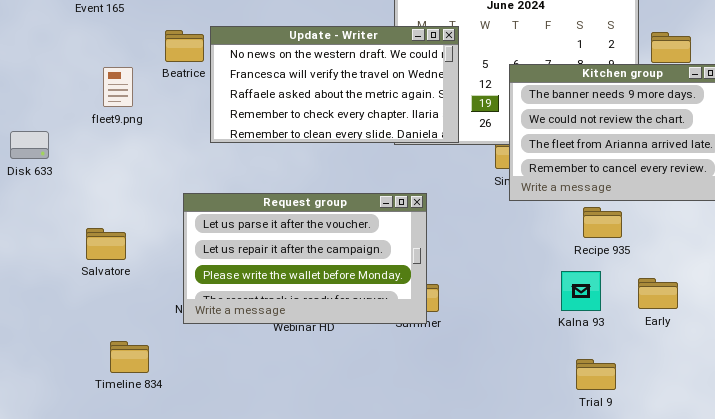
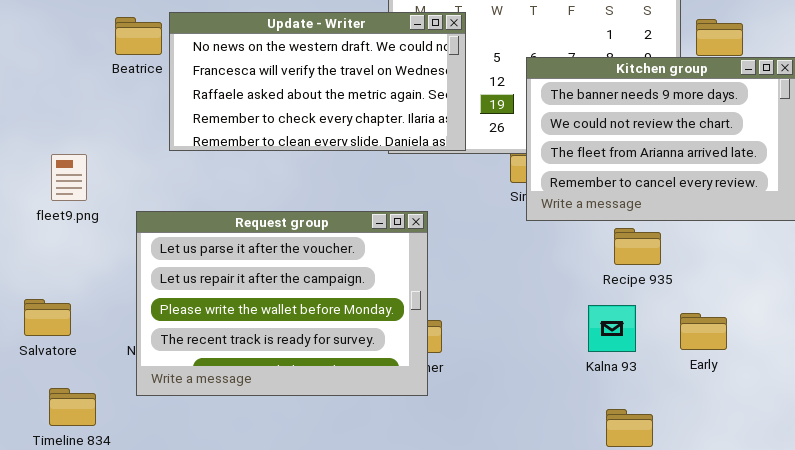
fleet9.png: [103,67,133,107] -> [51,154,87,201], moved
Request group: [183,193,427,324] -> [136,211,428,396], resized
Salvatore: [86,228,126,260] -> [24,299,71,336], moved

